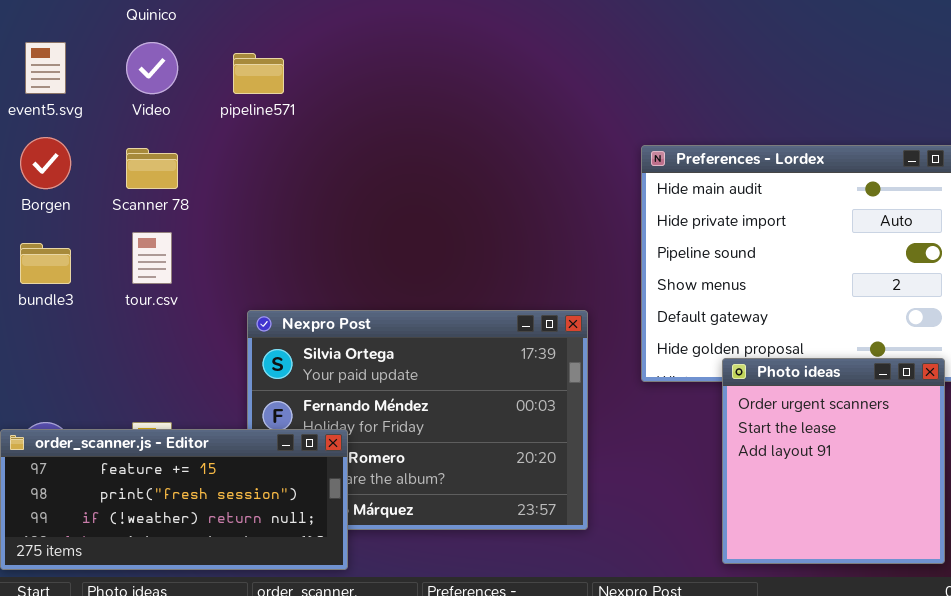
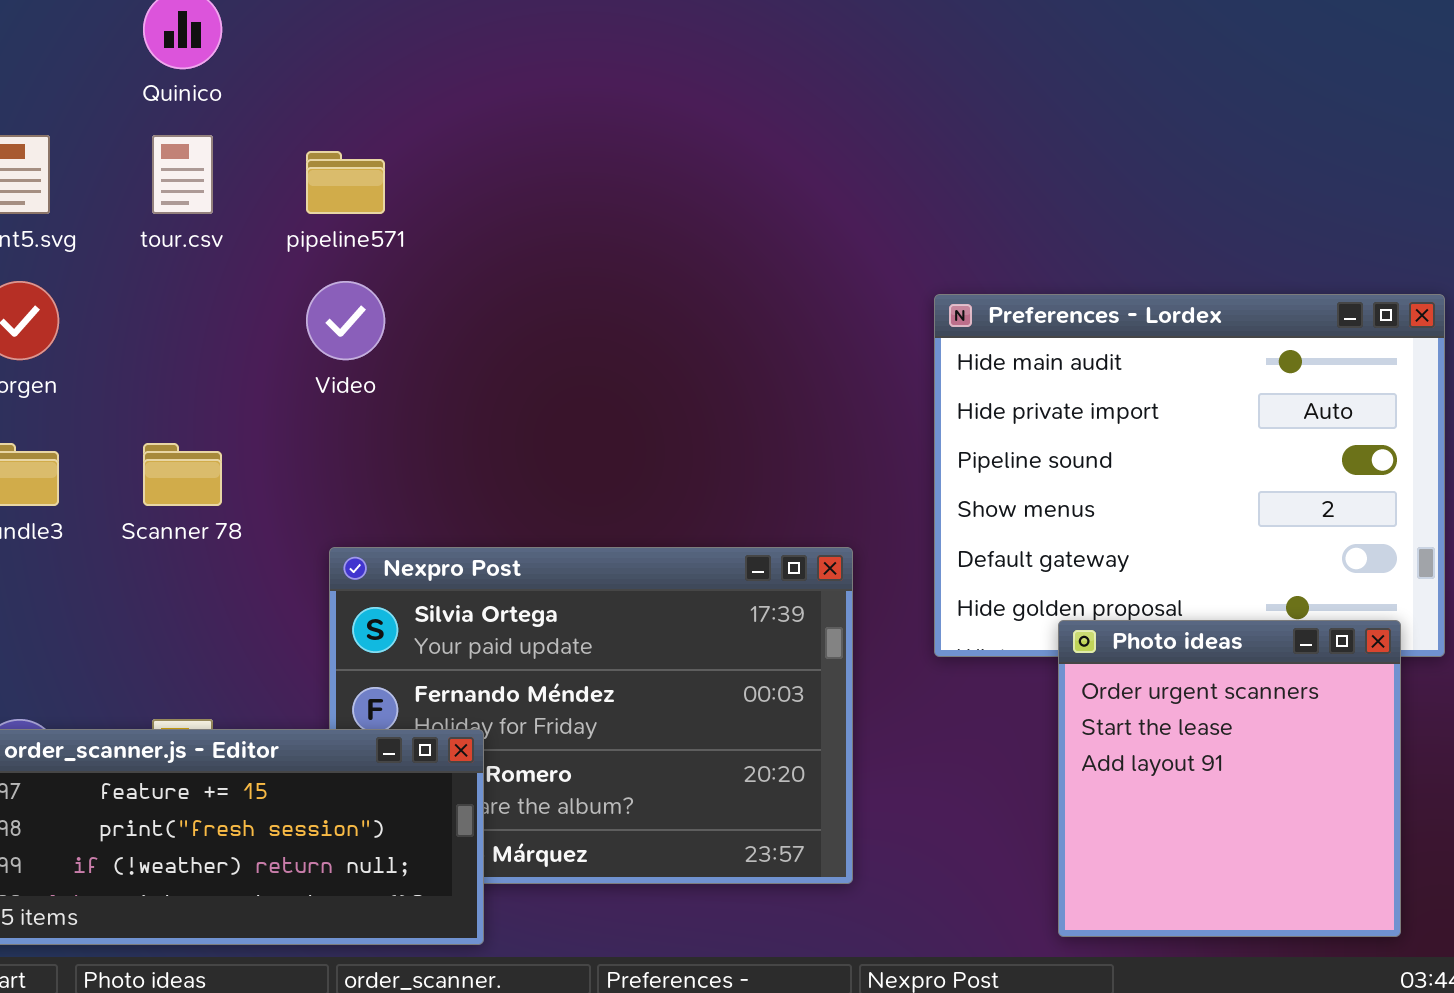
Video: [126,42,178,94] -> [306,281,385,360], moved
Scanner 78: [126,148,178,189] -> [143,443,222,506], moved
tour.csv: [132,232,172,284] -> [152,135,213,214], moved

